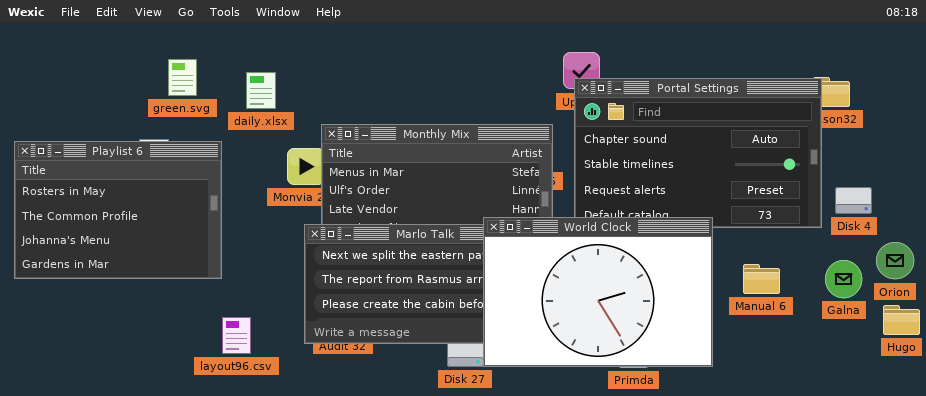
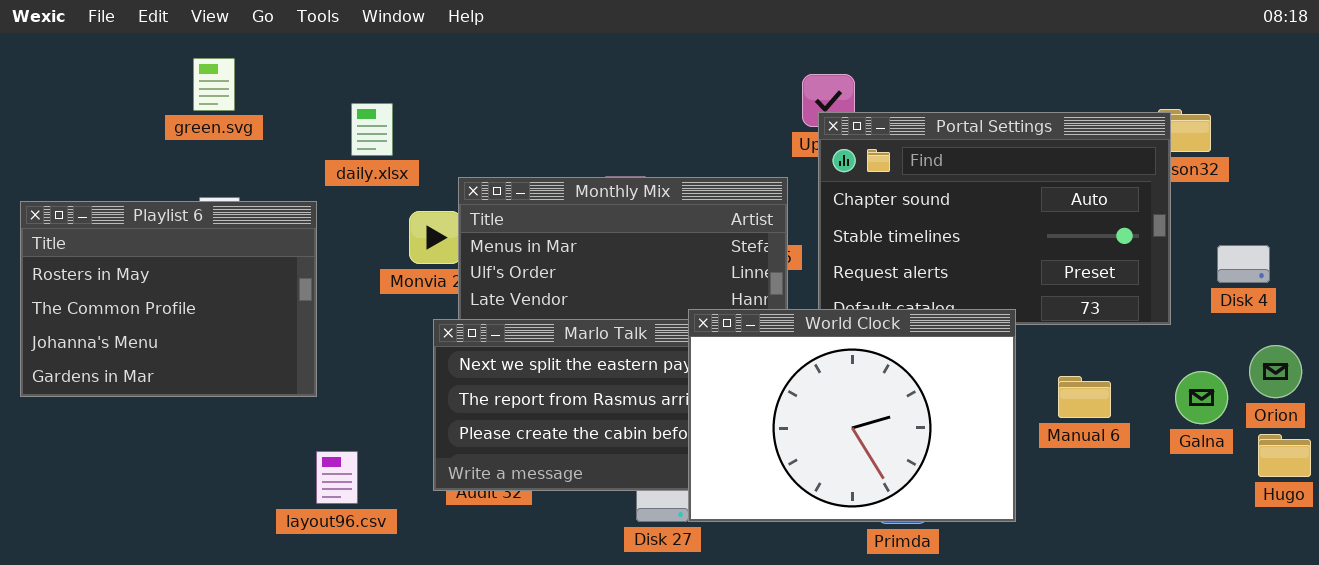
green.svg: [168,59,197,96] -> [193,58,235,111], moved
Disk 4: [835,187,872,214] -> [1217,245,1270,283], moved

